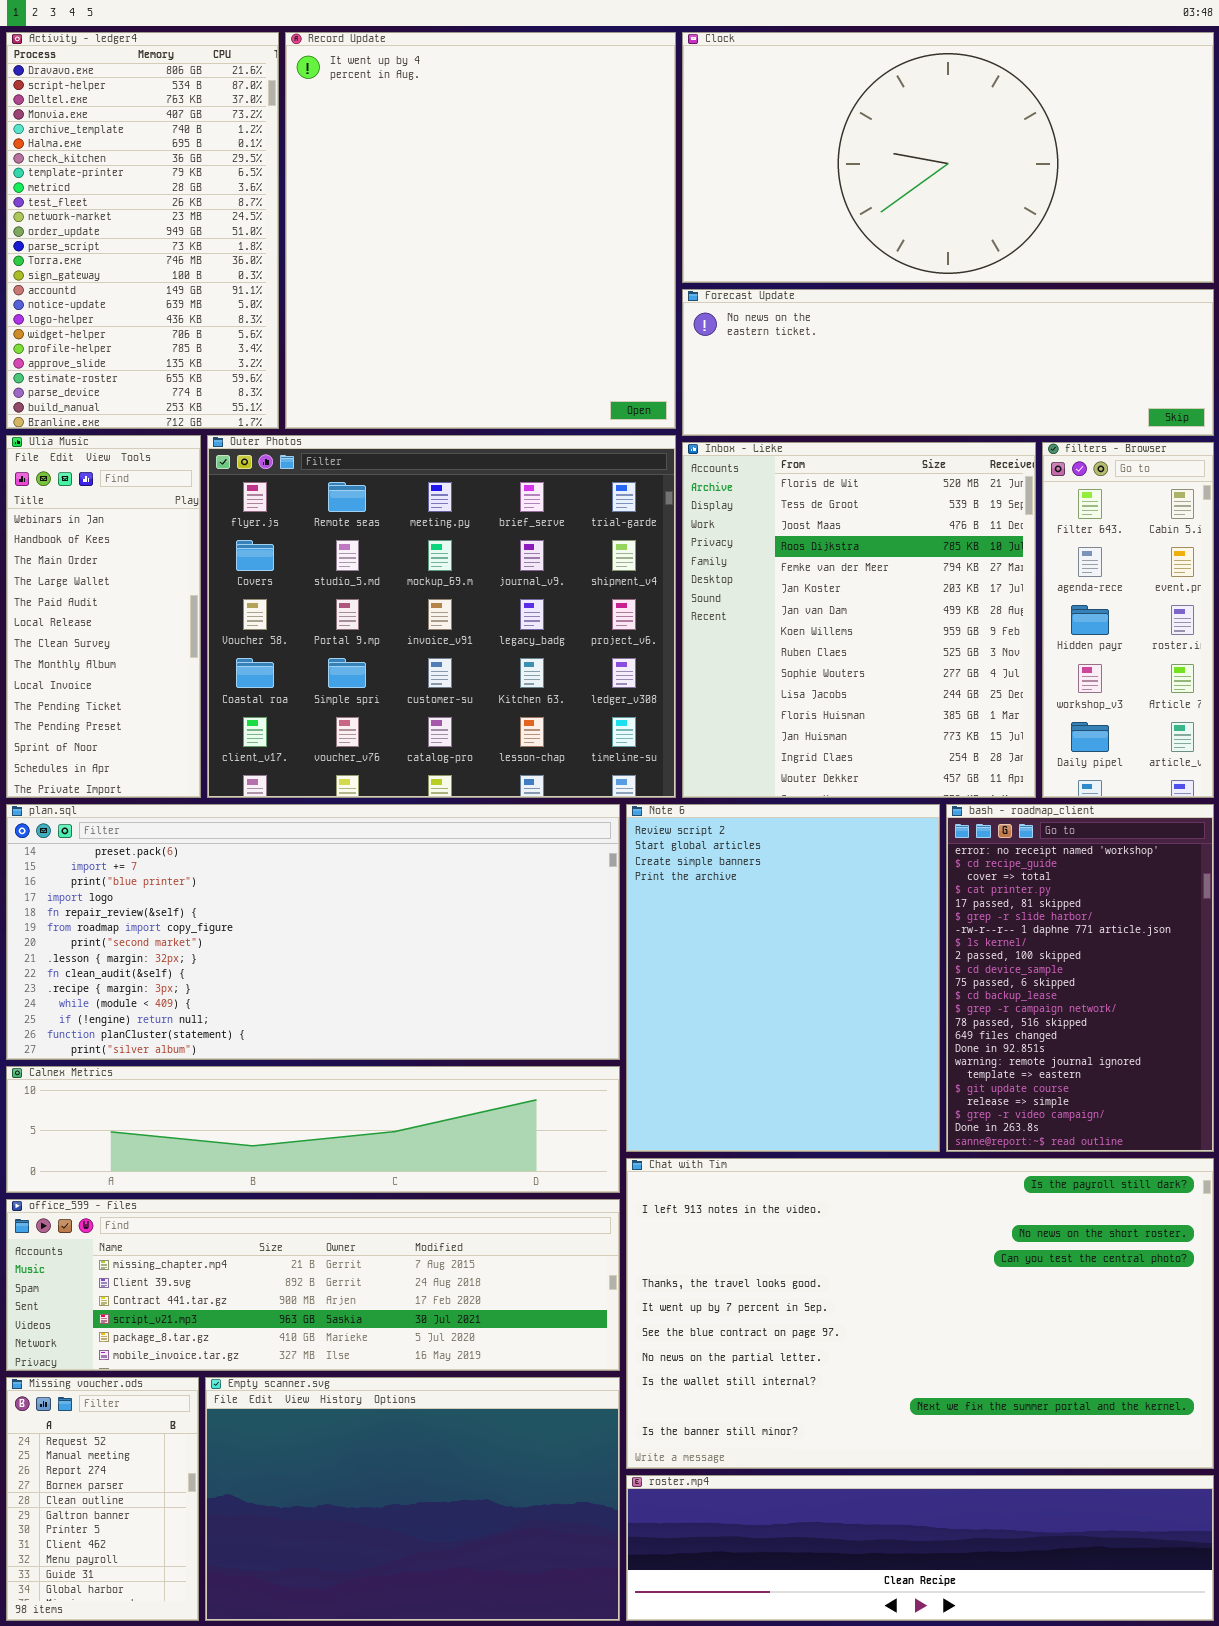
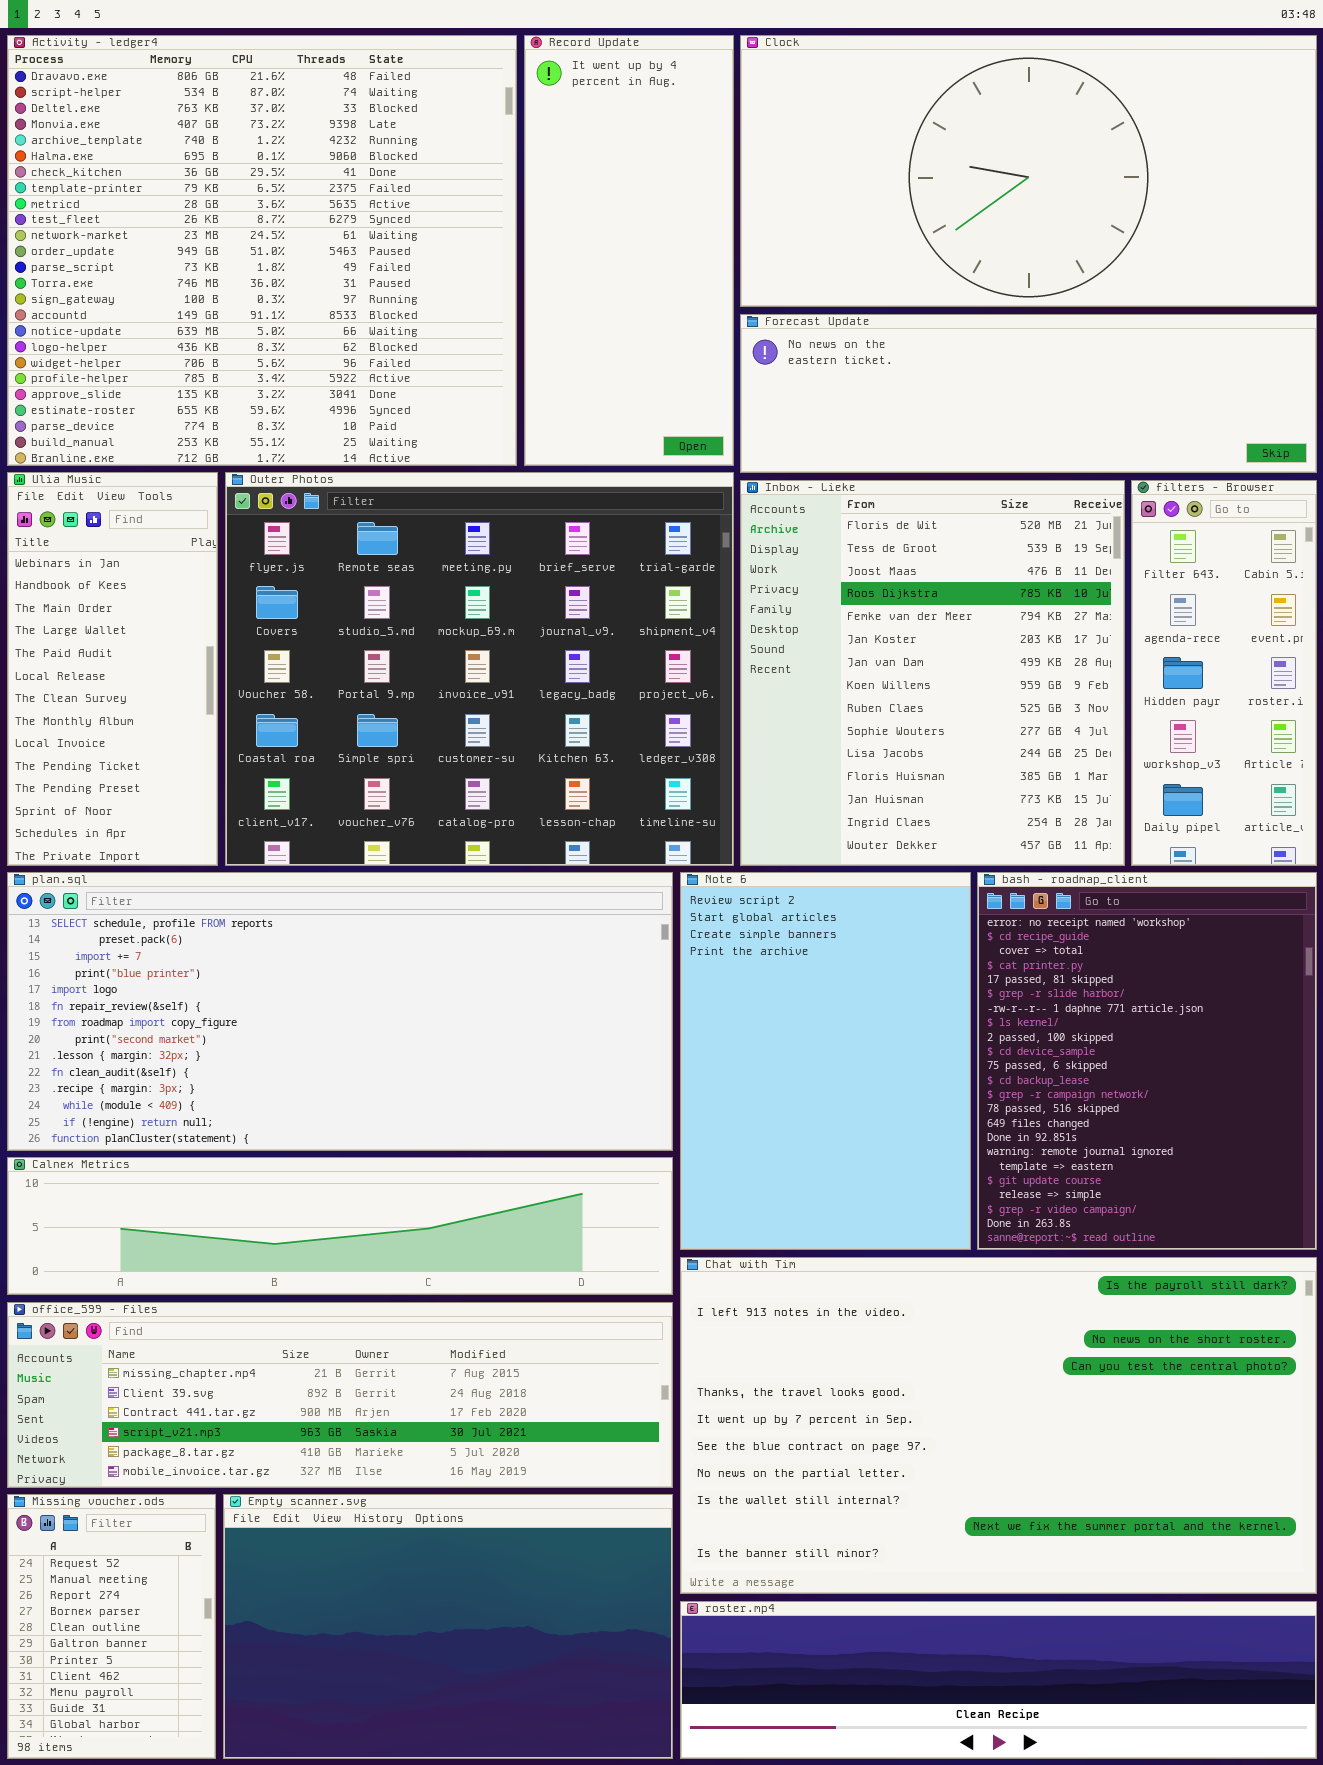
Activity - ledger4: [6,32,279,429] -> [7,35,517,466], resized
Record Update: [285,32,676,429] -> [524,35,734,466], resized
plan.sql: [6,804,620,1060] -> [7,872,673,1151], scrolled up 1 row
Note 6: [626,804,940,1152] -> [680,872,971,1250], resized
bash - roadmap_client: [946,804,1214,1152] -> [977,872,1317,1250], resized

